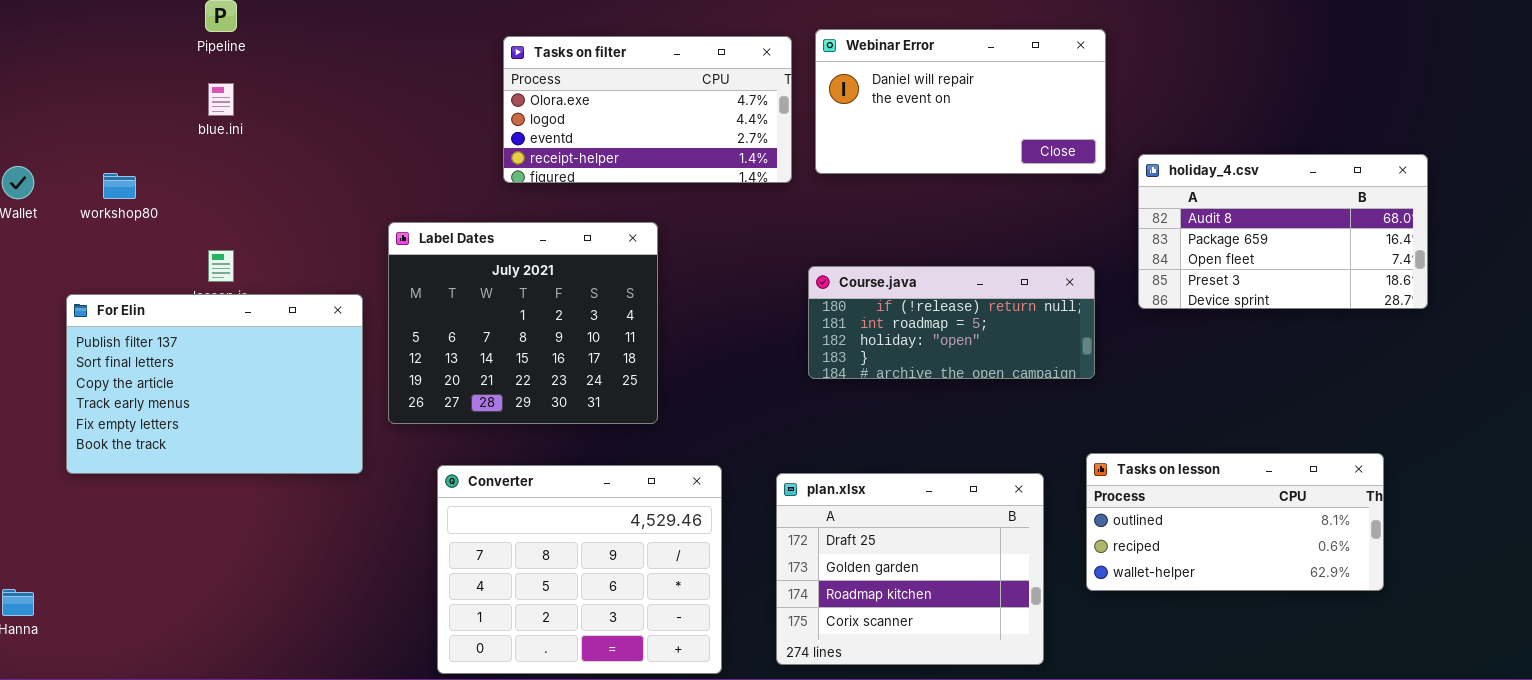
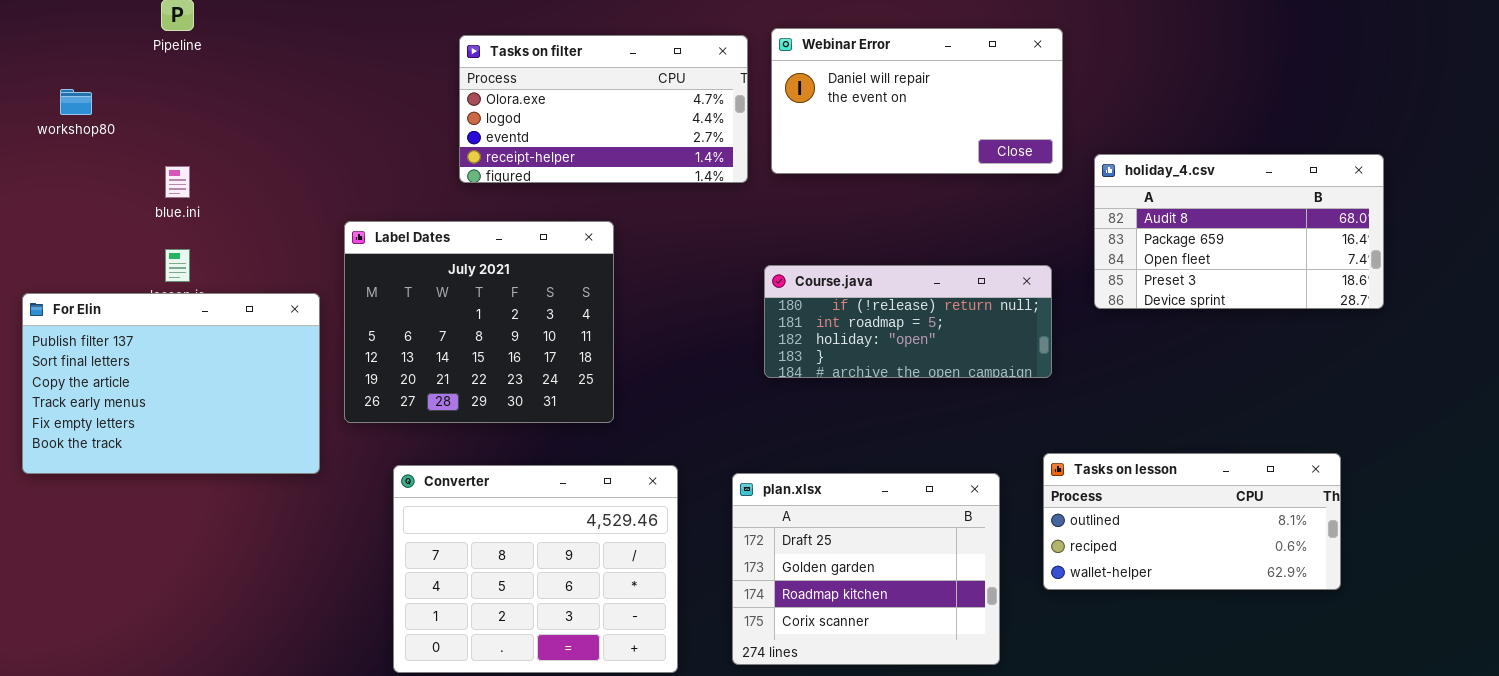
blue.ini: [208,83,234,116] -> [165,166,190,198], moved
workshop80: [103,173,136,199] -> [60,89,92,115], moved

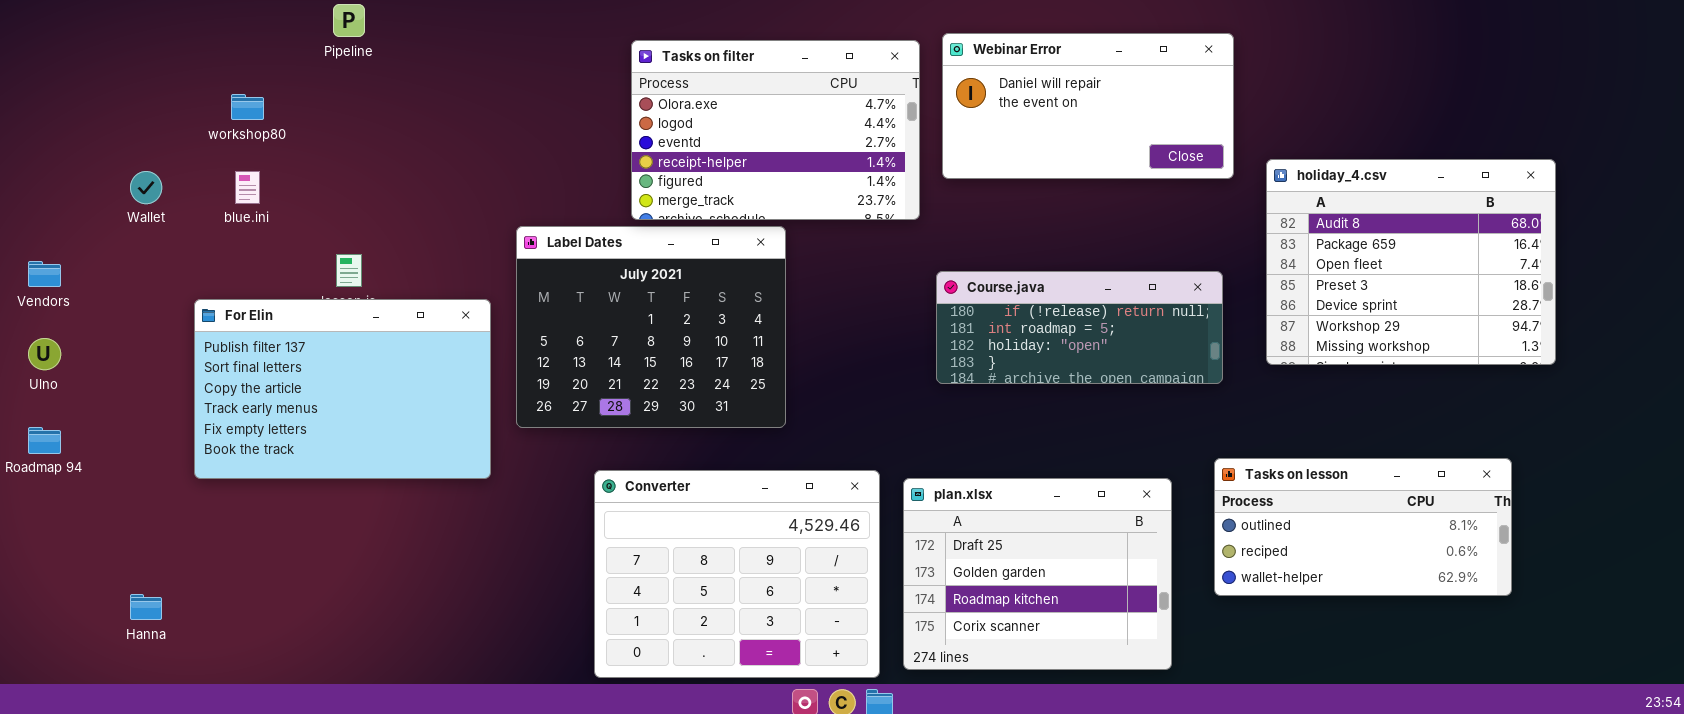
Tasks on filter: [459,35,748,183] -> [631,40,920,220], resized
holiday_4.csv: [1094,154,1384,309] -> [1266,159,1556,365], resized
blue.ini: [165,166,190,198] -> [235,171,260,204], moved
Converter: [393,465,678,673] -> [594,470,880,678], moved

